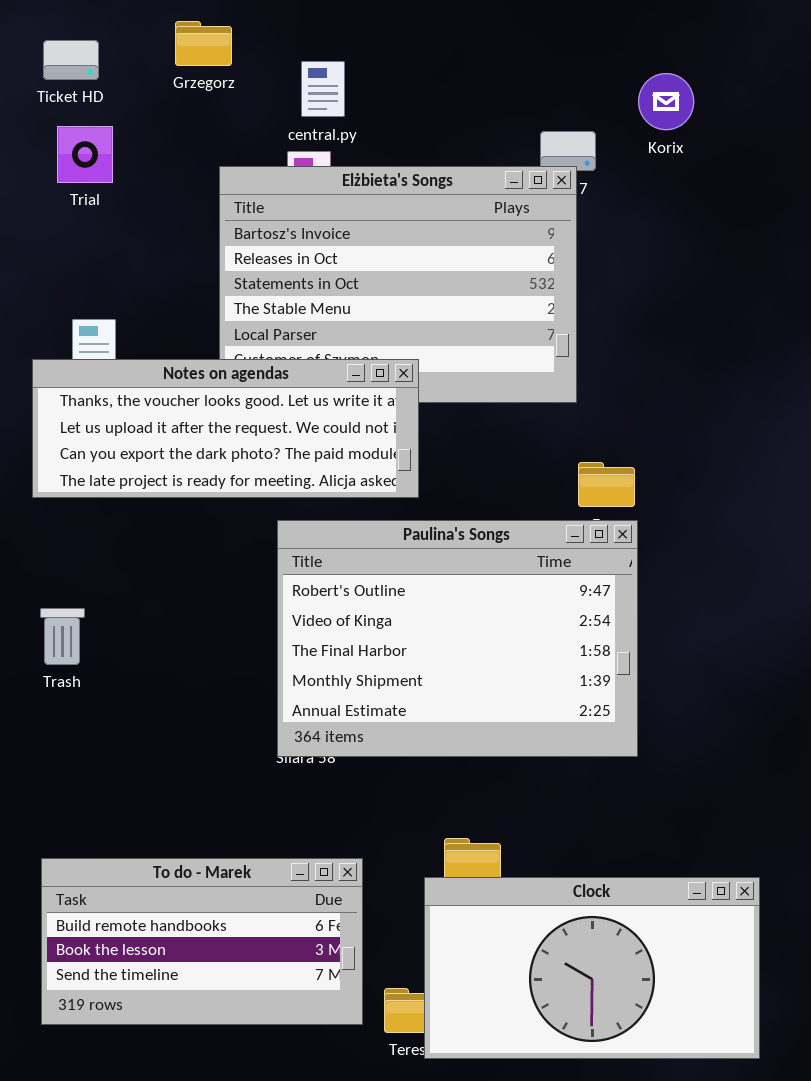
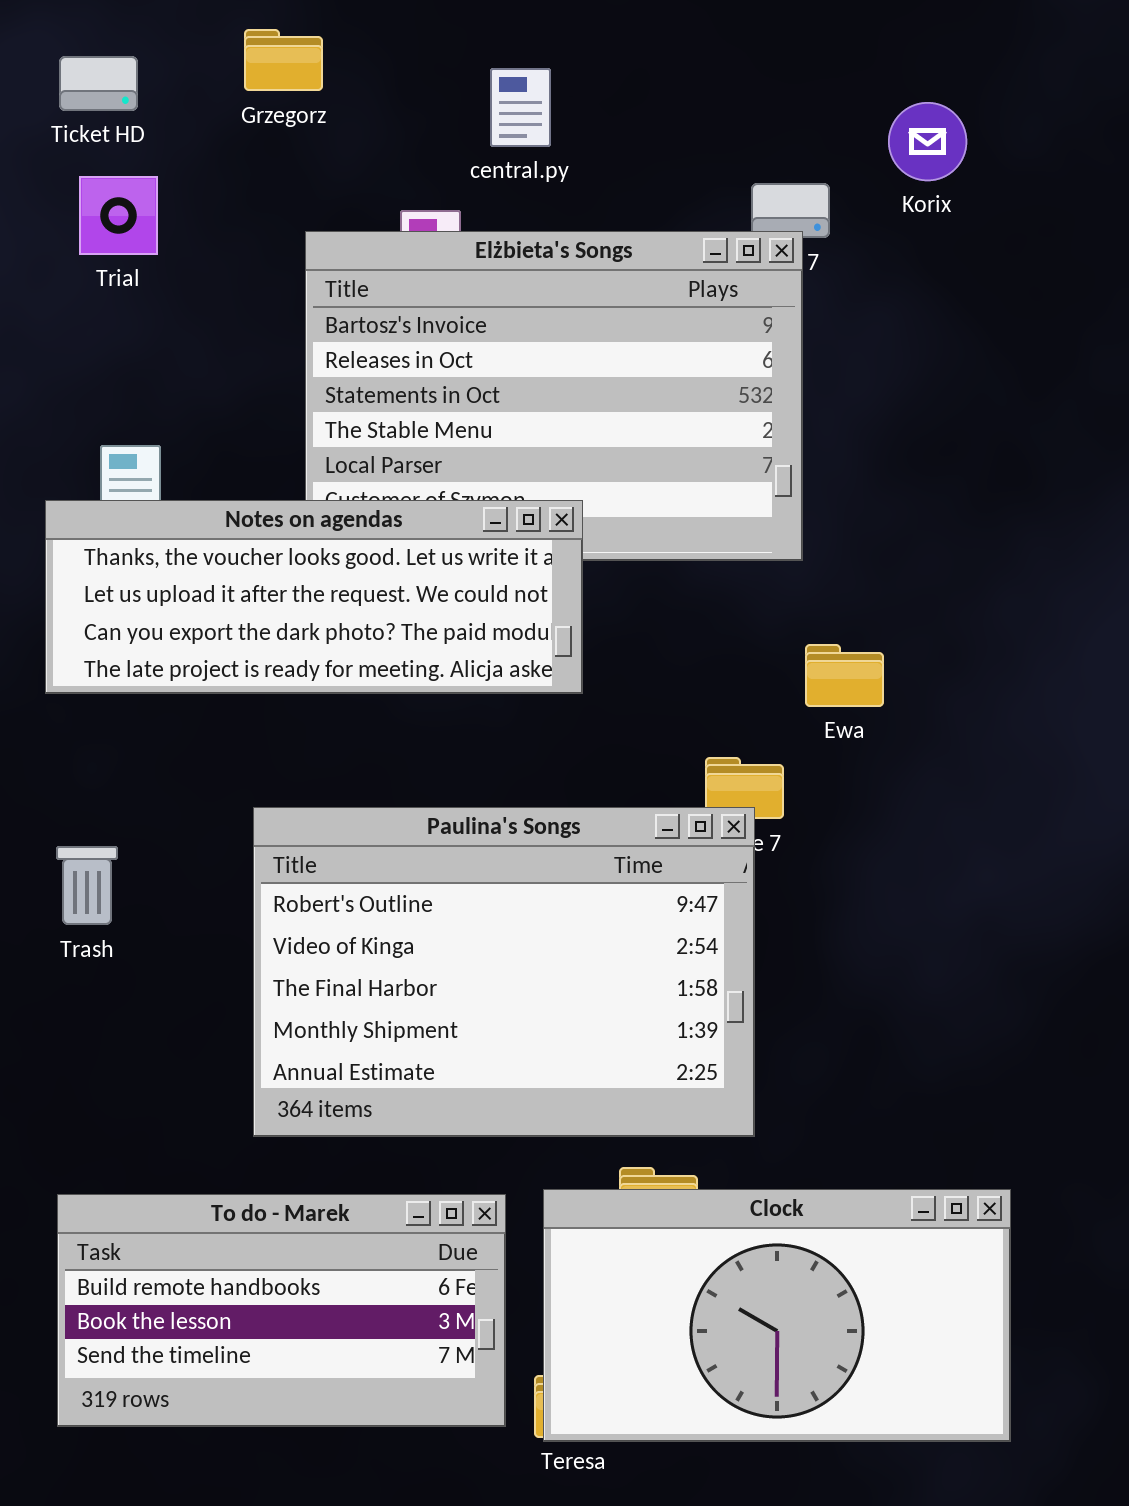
central.py: [301,61,345,117] -> [490,68,551,147], moved
Paulina's Songs: [277,520,638,757] -> [253,807,755,1137], moved
Clock: [424,877,760,1059] -> [543,1189,1011,1442], moved

